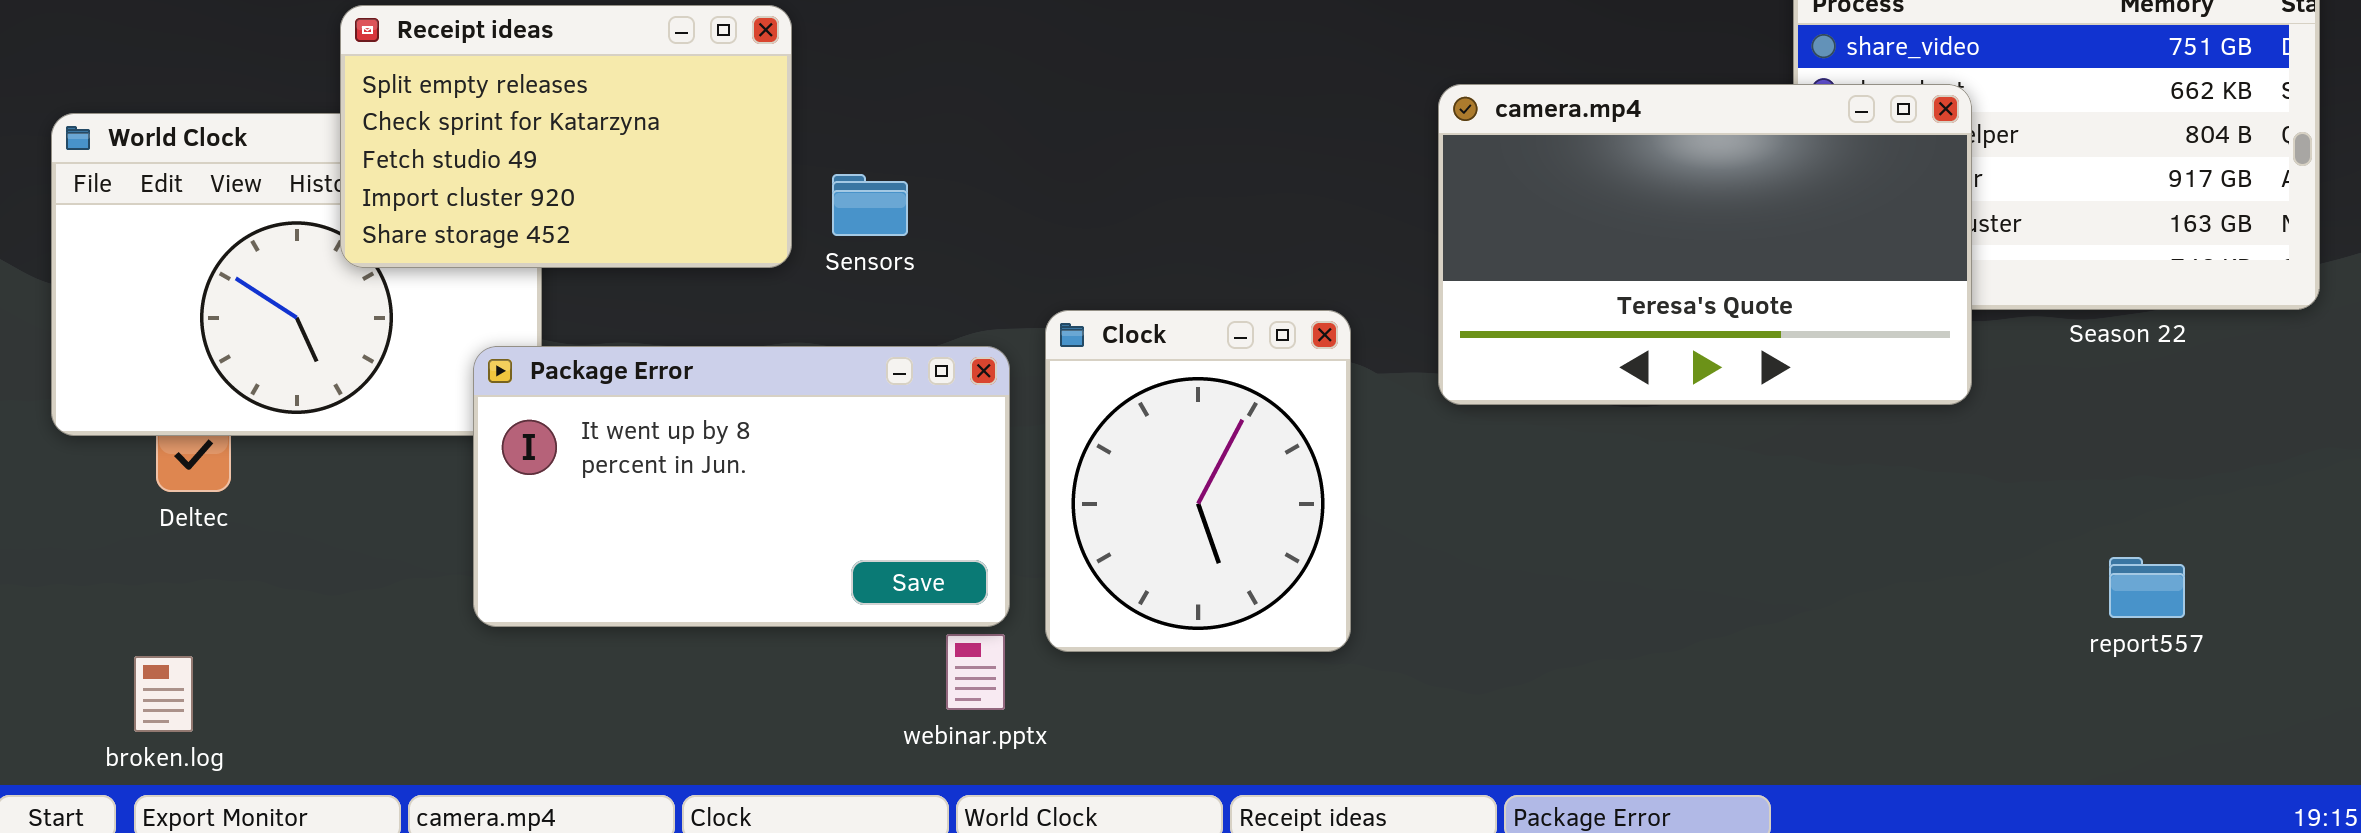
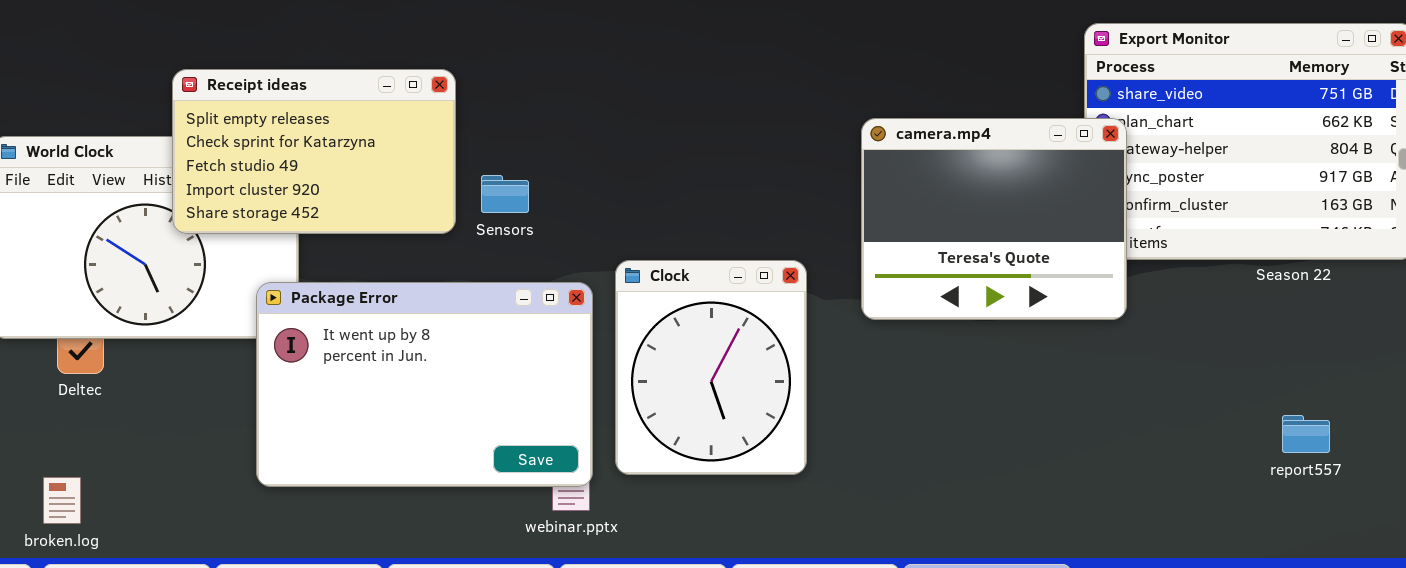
camera.mp4: [1438,84,1972,405] -> [861,118,1127,320], resized
Package Error: [473,346,1010,627] -> [256,282,593,487], resized

